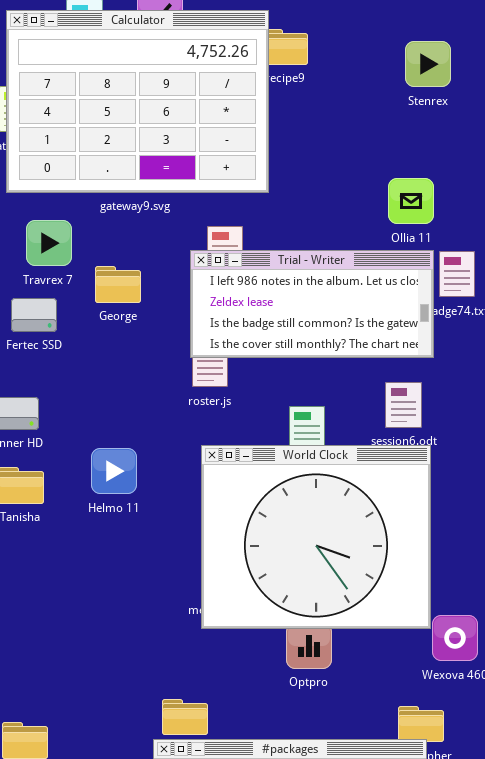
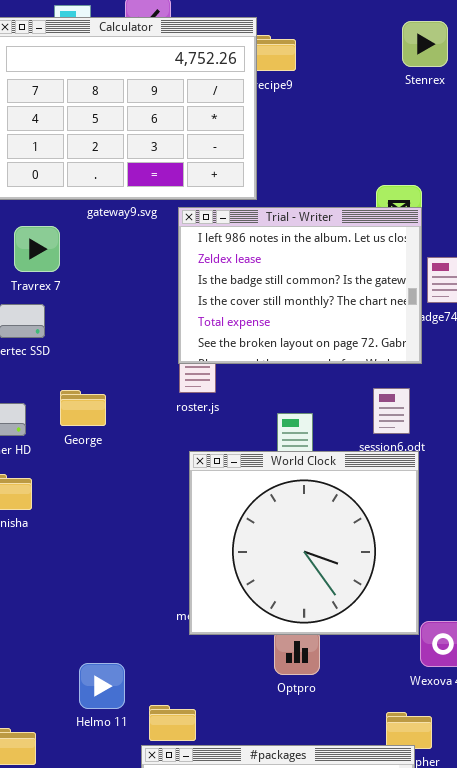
Stenrex: [405,41,451,87] -> [402,21,448,67], moved
Trial - Writer: [190,250,434,358] -> [178,207,422,364], resized
George: [95,266,141,303] -> [60,390,106,426], moved
Helmo 11: [91,448,137,494] -> [79,663,125,709], moved

